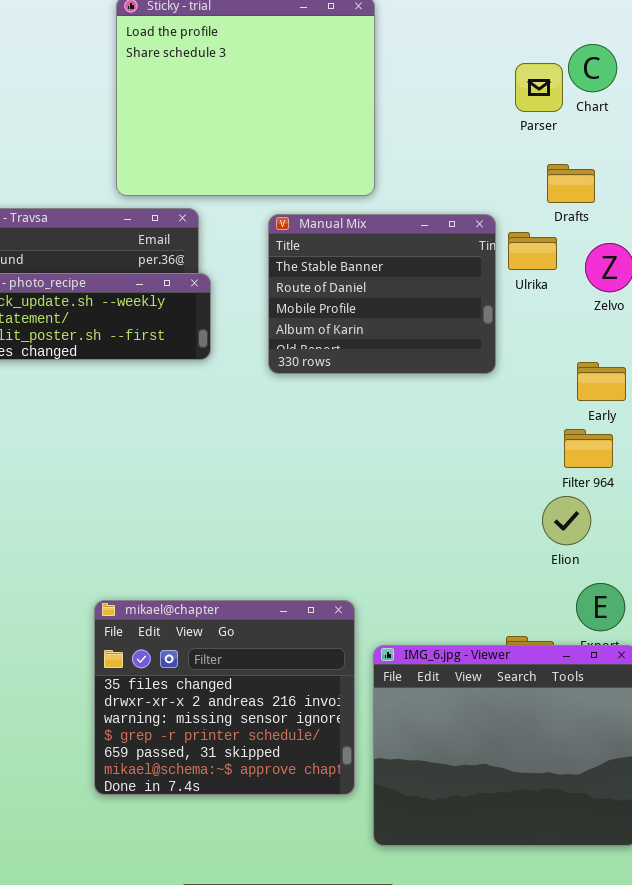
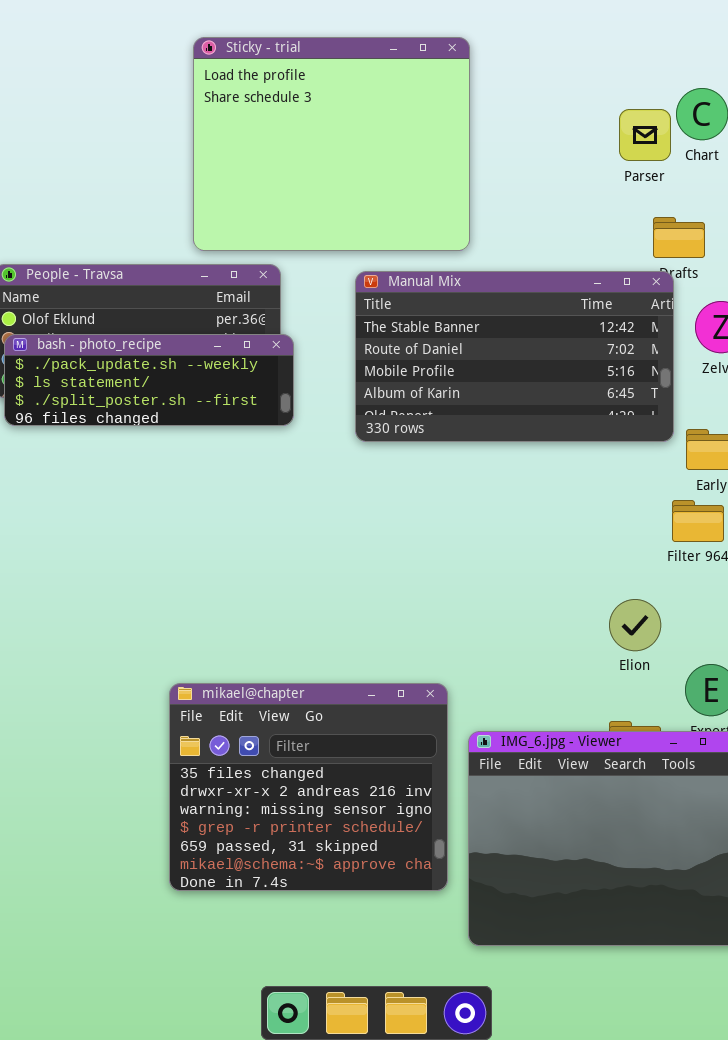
Manual Mix: [268,214,496,374] -> [355,271,674,442], resized
Elion: [542,496,591,545] -> [609,599,661,651], moved

